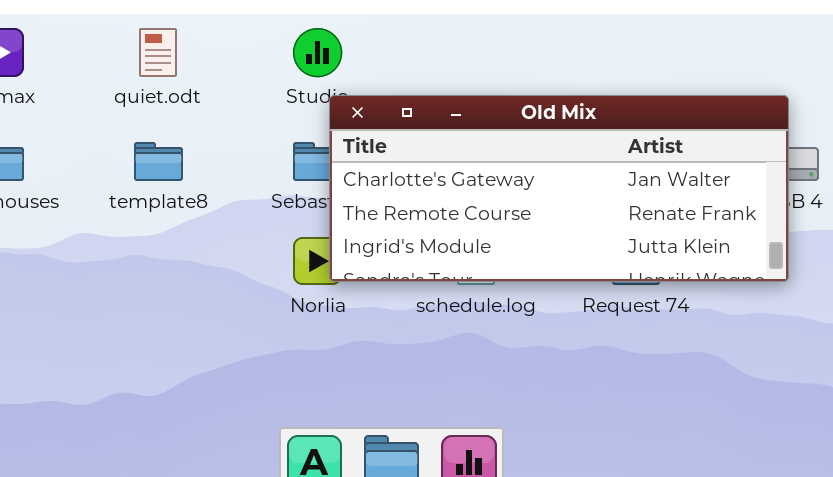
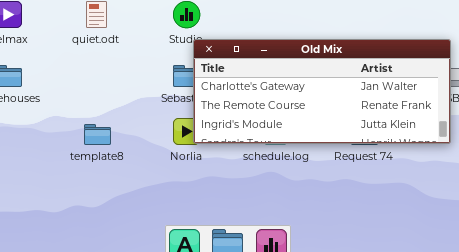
template8: [134,142,183,181] -> [84,124,111,145], moved

